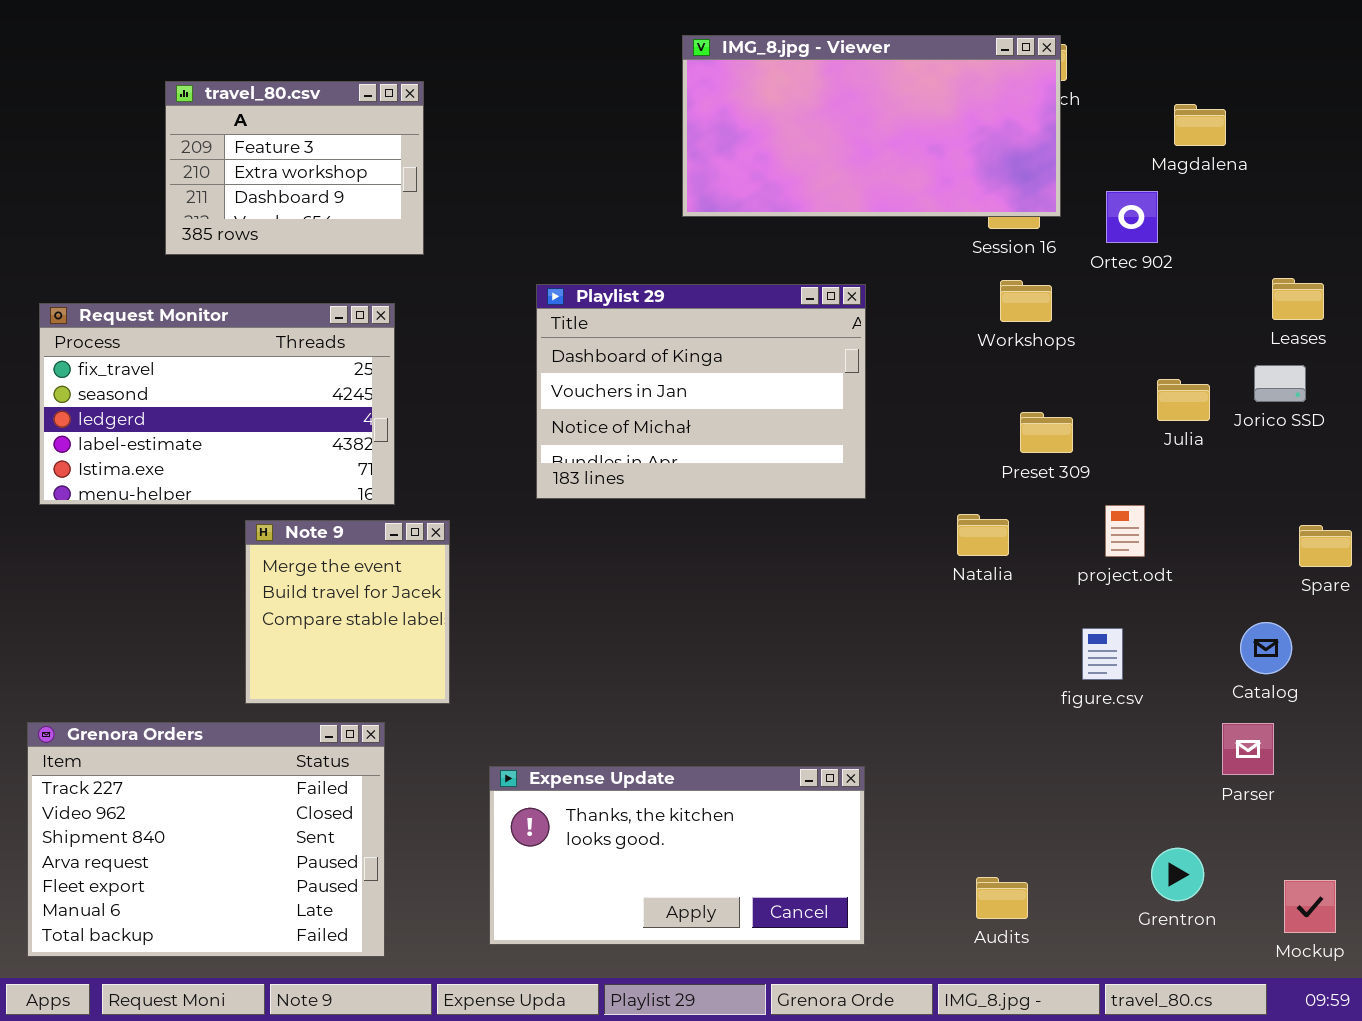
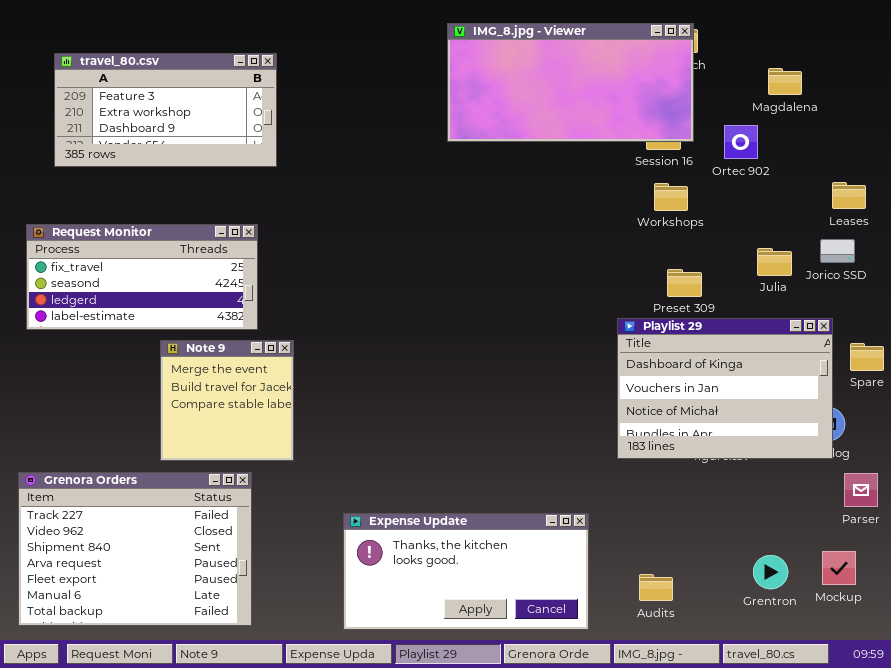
travel_80.csv: [165,81,424,255] -> [54,53,277,167], resized
Playlist 29: [536,284,866,499] -> [617,318,833,459], moved
Request Monitor: [39,303,395,505] -> [26,224,258,330], resized
Parser: [1222,723,1274,775] -> [844,473,878,507], moved
Expense Update: [489,766,865,945] -> [343,513,589,630], moved
Mockup: [1284,880,1336,933] -> [822,551,856,585], moved

